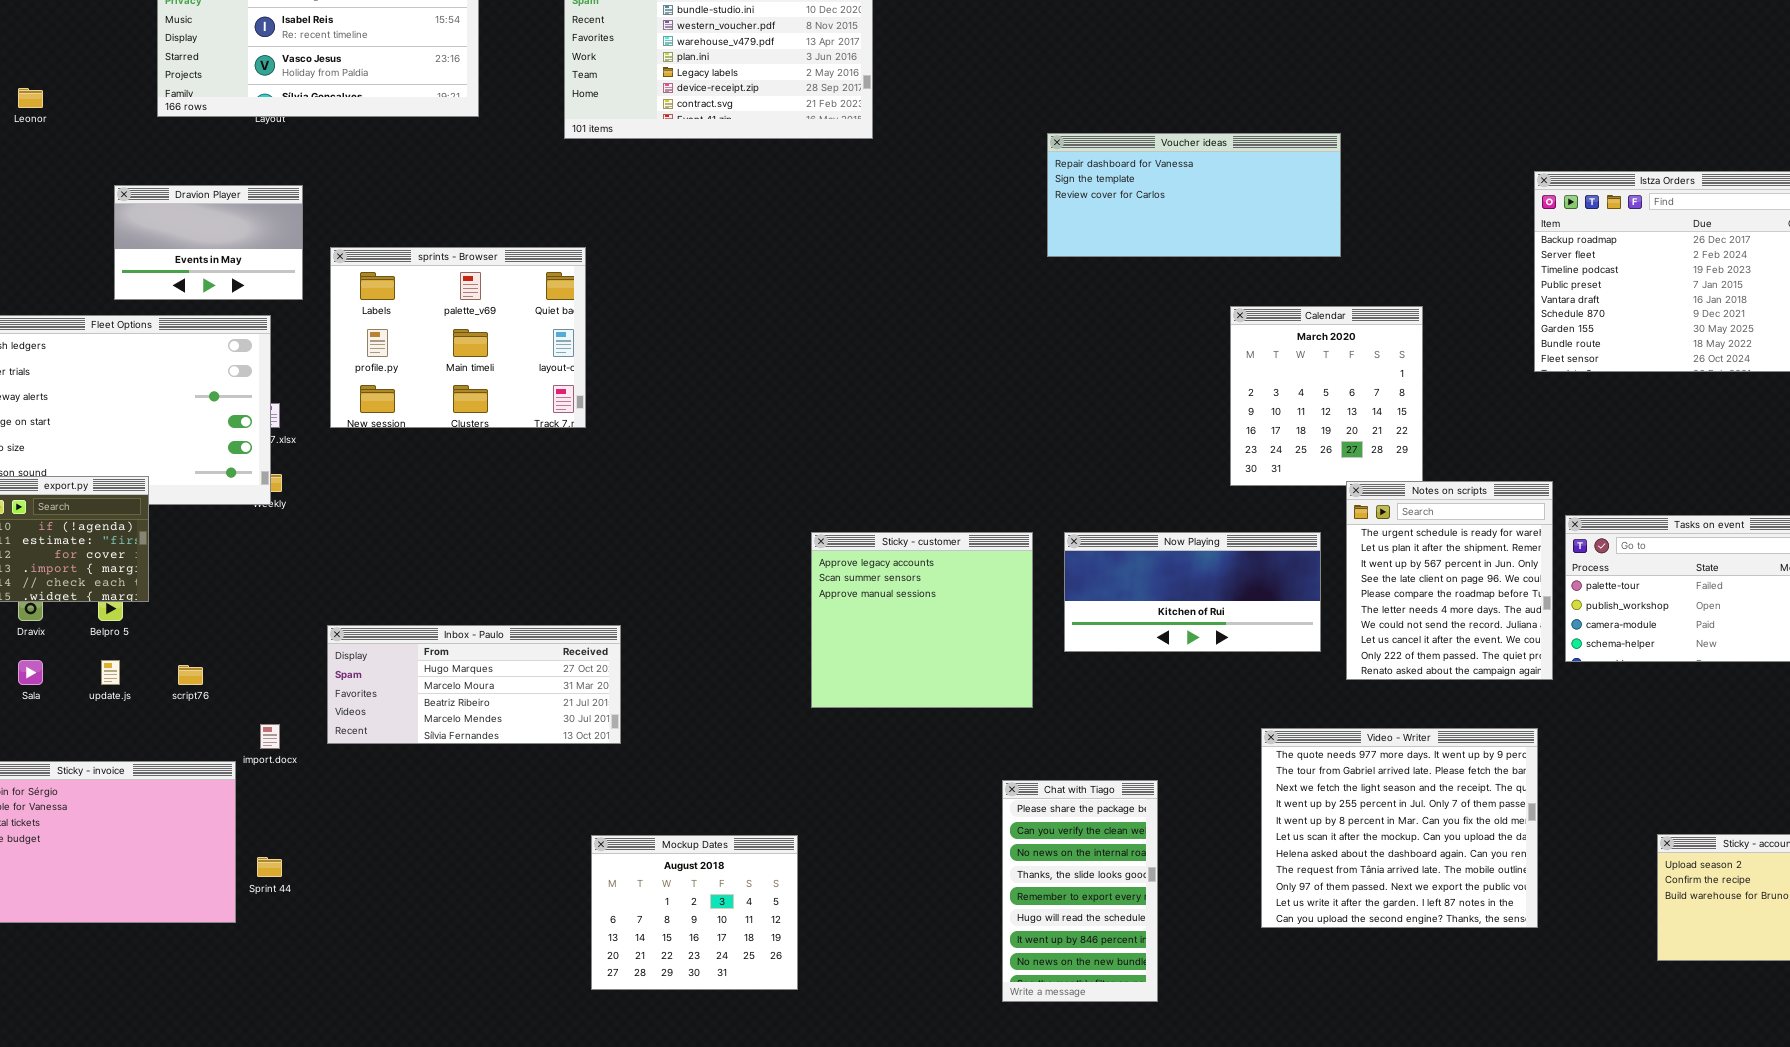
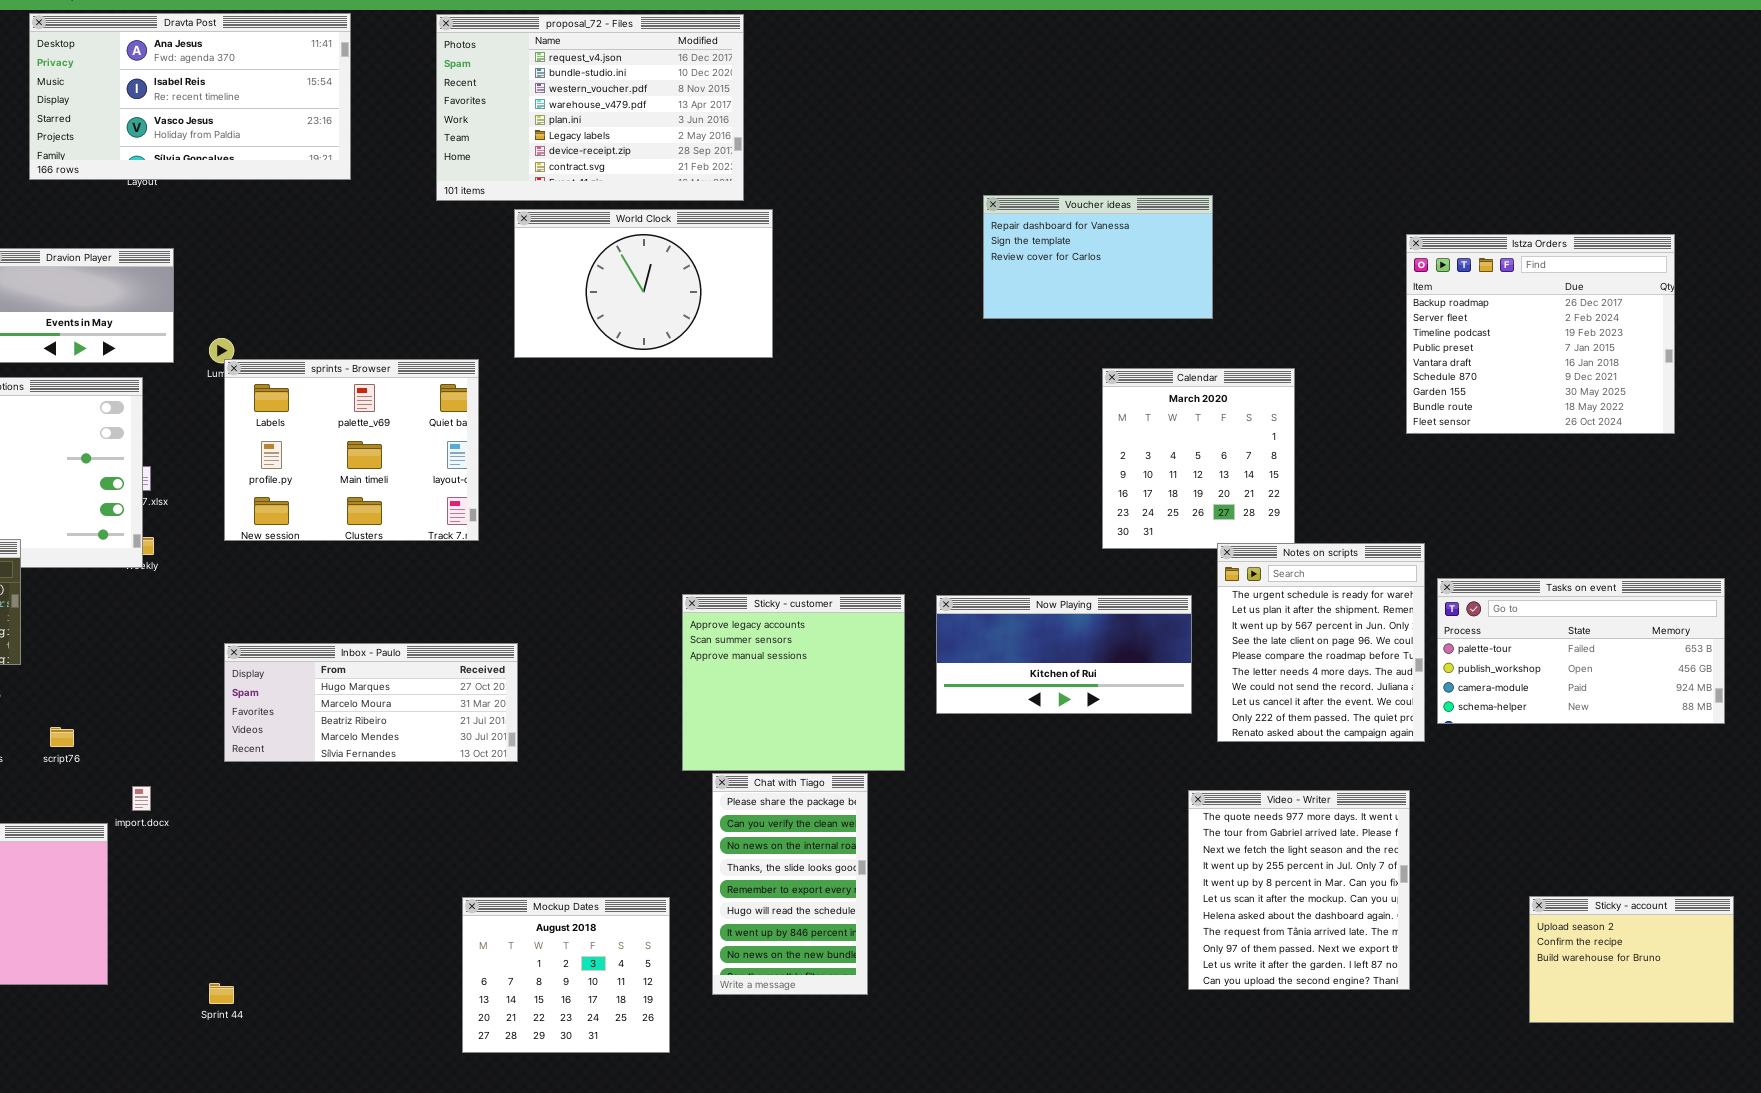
Voucher ideas: [1047,133,1341,257] -> [983,195,1213,319], resized
World Clock: none -> [514,209,773,358], opened
sprints - Browser: [330,247,586,428] -> [224,359,479,541], moved
Inbox - Paulo: [327,625,621,744] -> [224,643,518,762], moved
Video - Writer: [1261,728,1538,928] -> [1188,790,1410,990], resized
Chat with Tiago: [1002,780,1158,1002] -> [712,773,868,995], moved
Sprint 44: [257,857,282,877] -> [209,983,234,1004], moved

